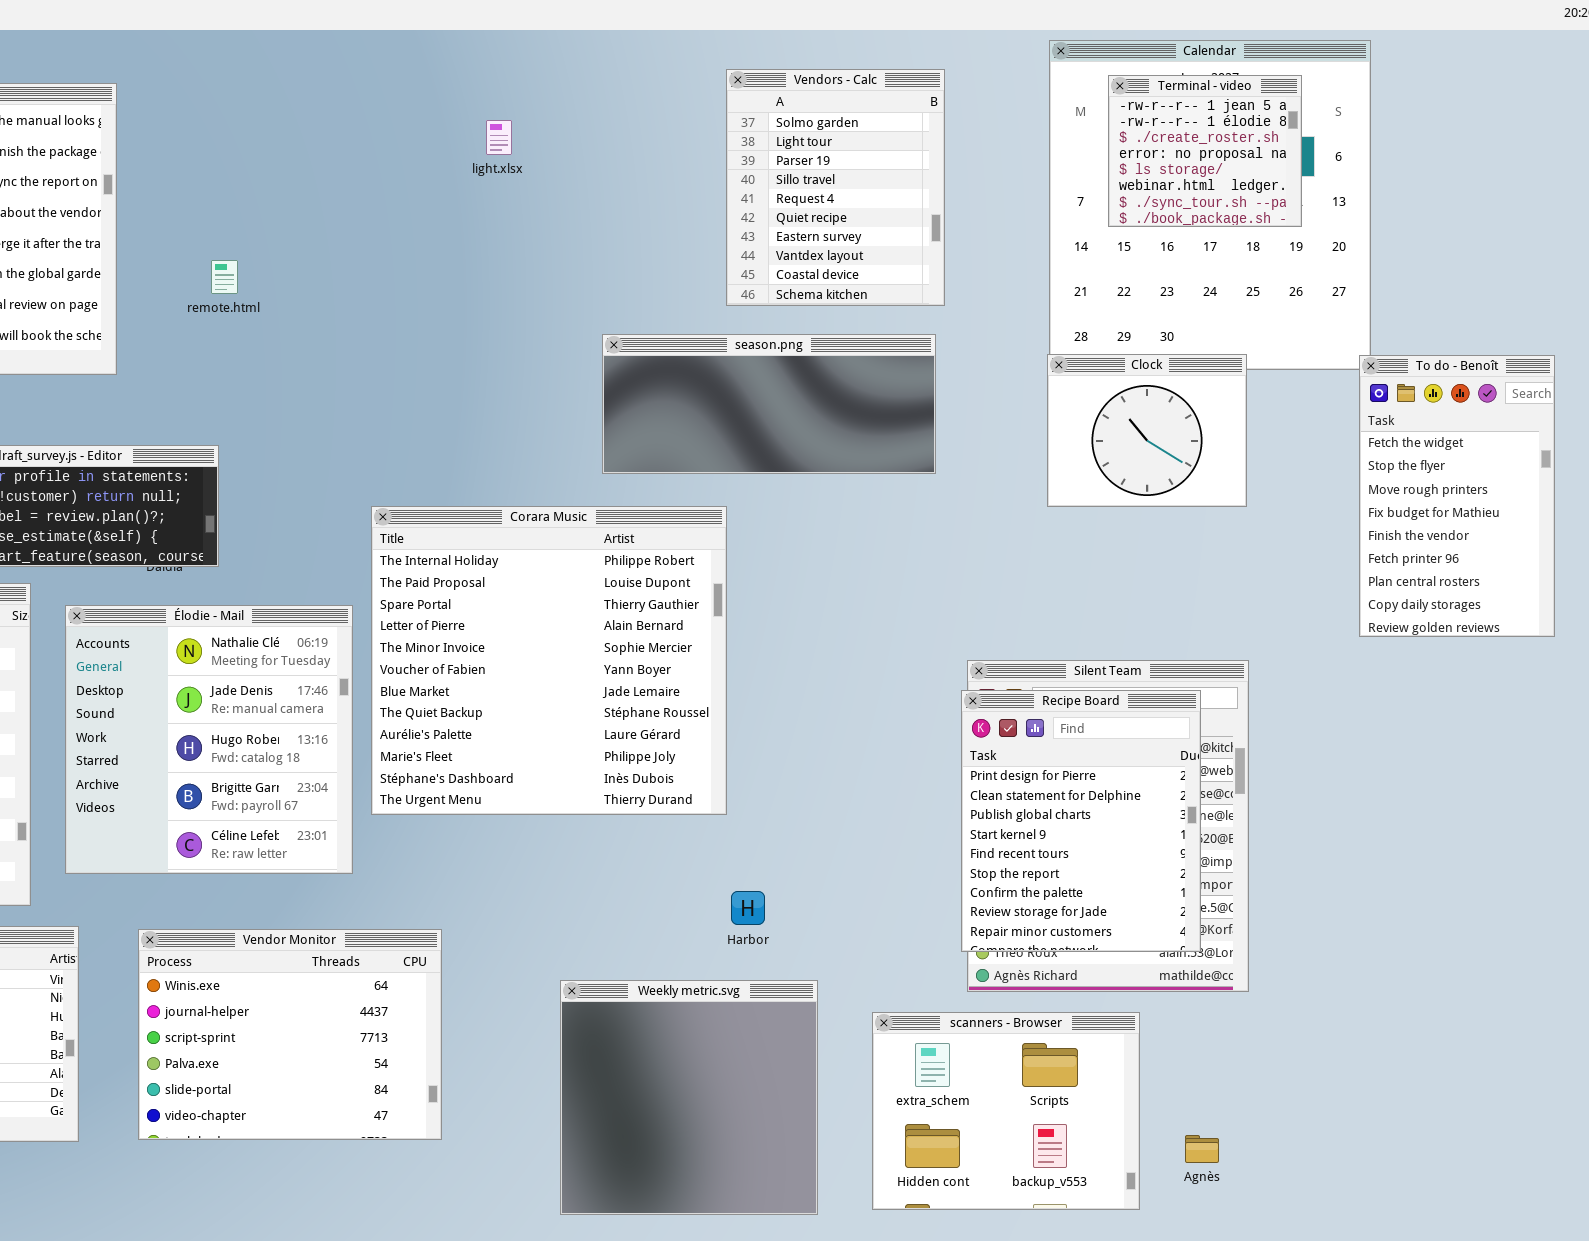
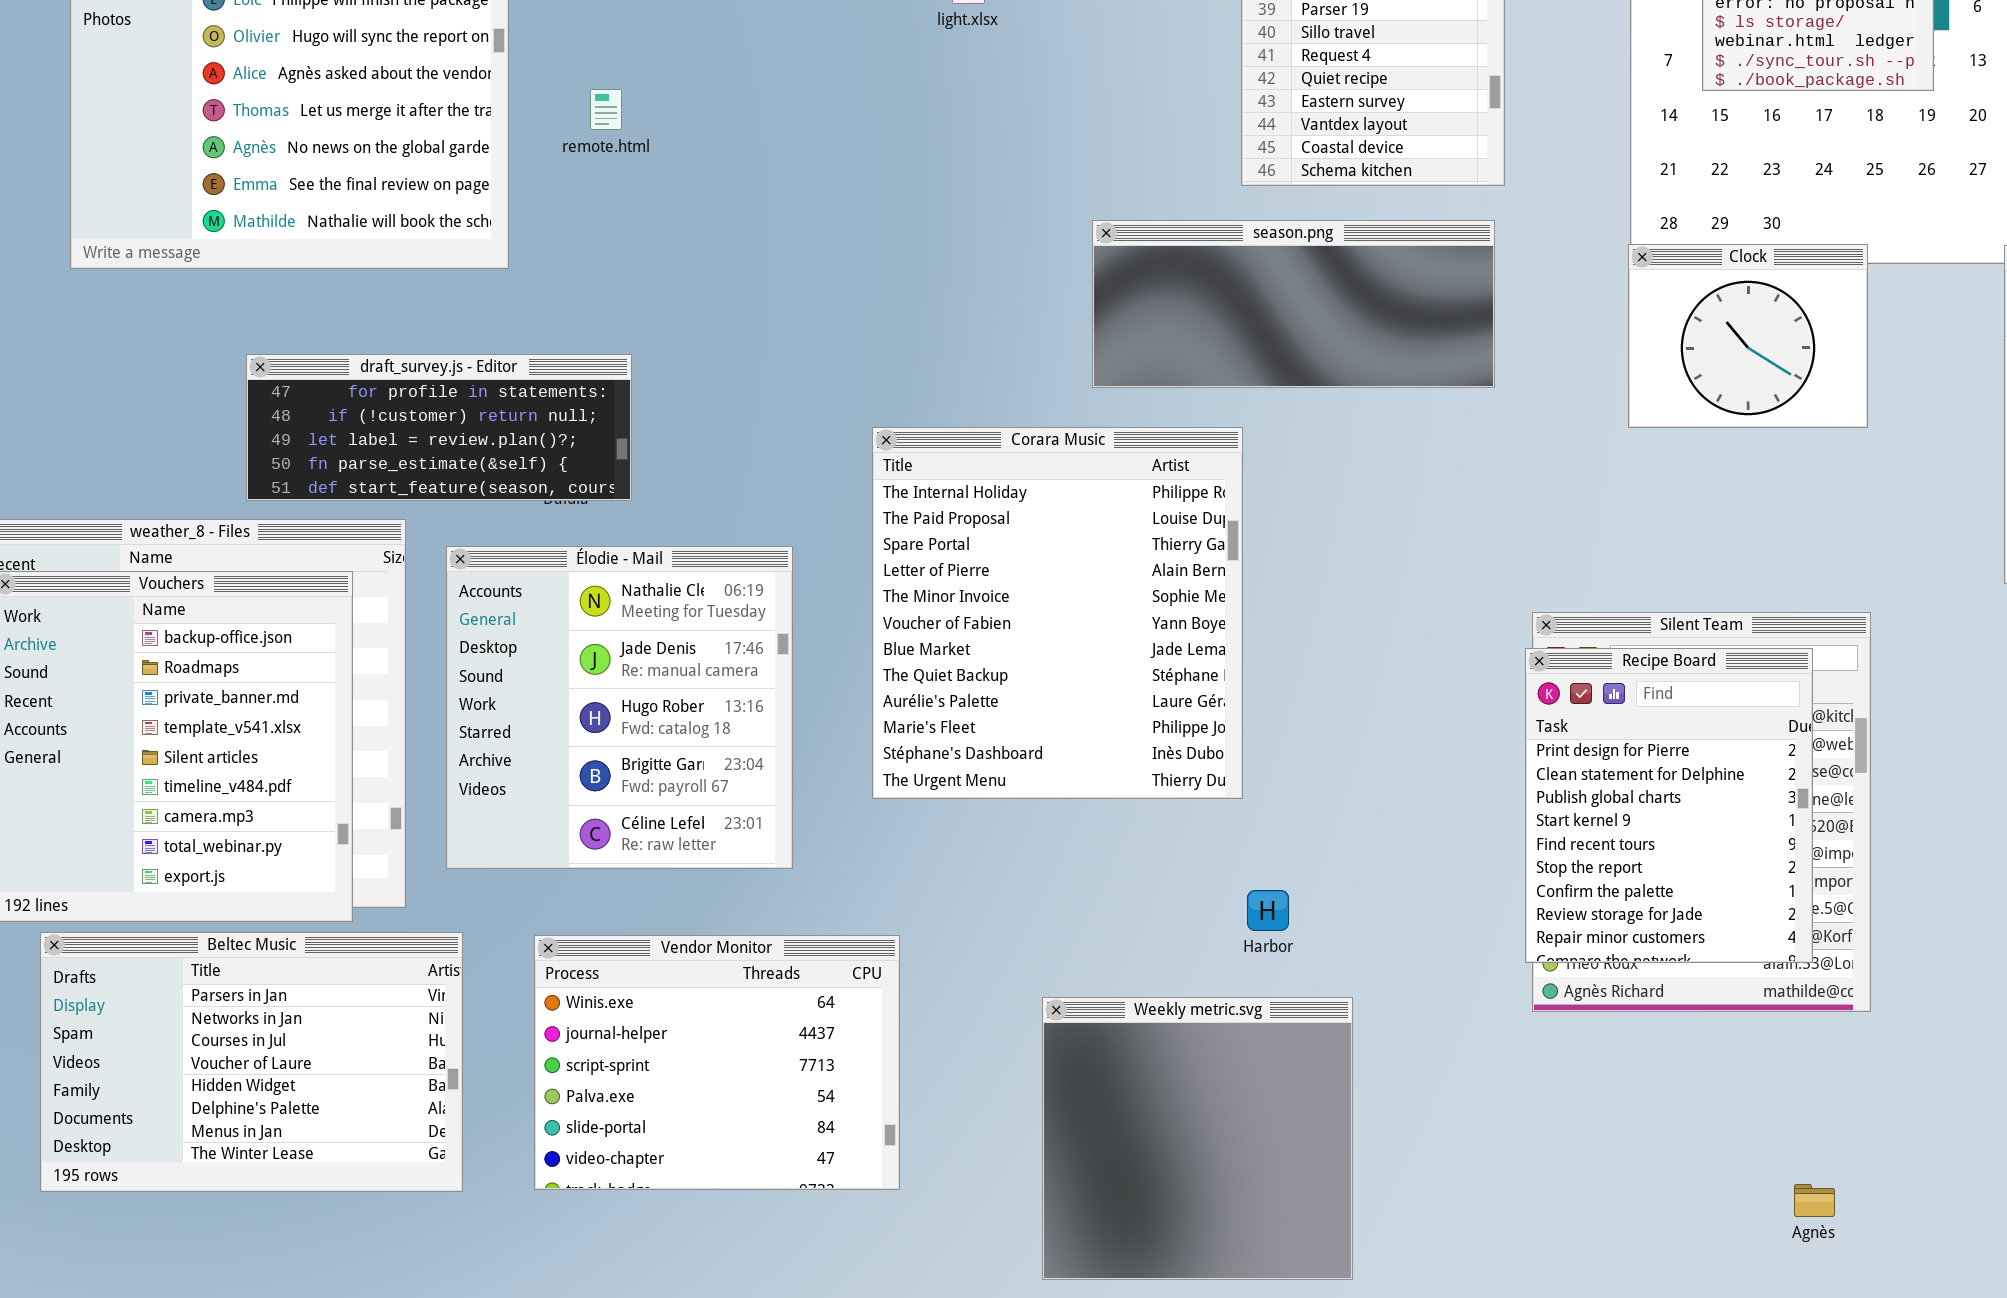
remote.html: [211,260,238,294] -> [590,89,622,130], moved
Corara Music: [371,506,727,815] -> [872,427,1243,799], resized
scanners - Browser: [872,1012,1140,1210] -> none, closed

